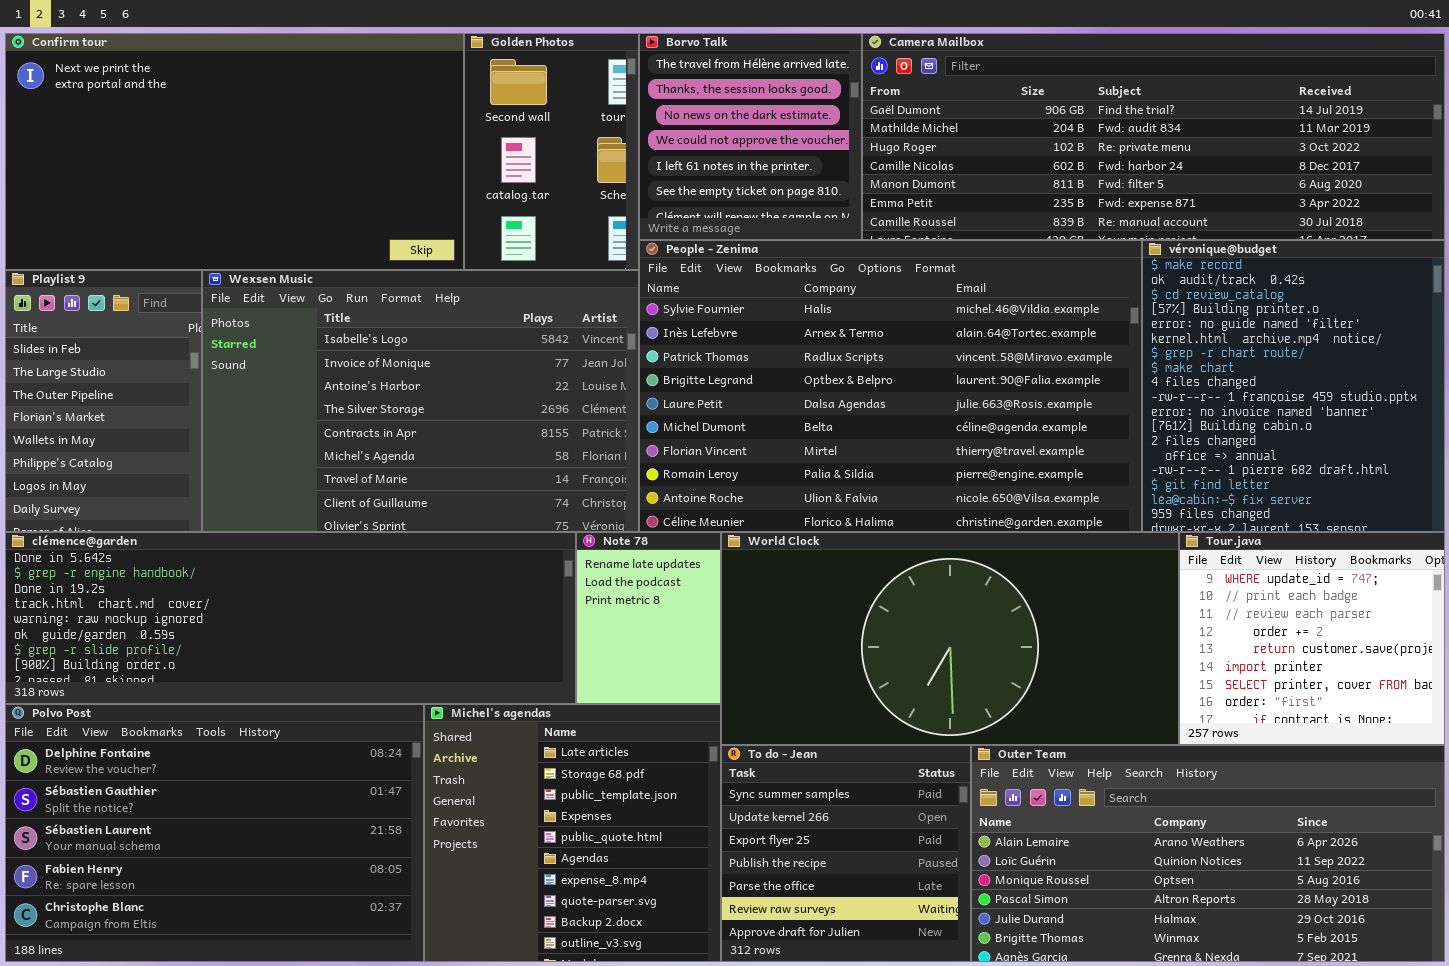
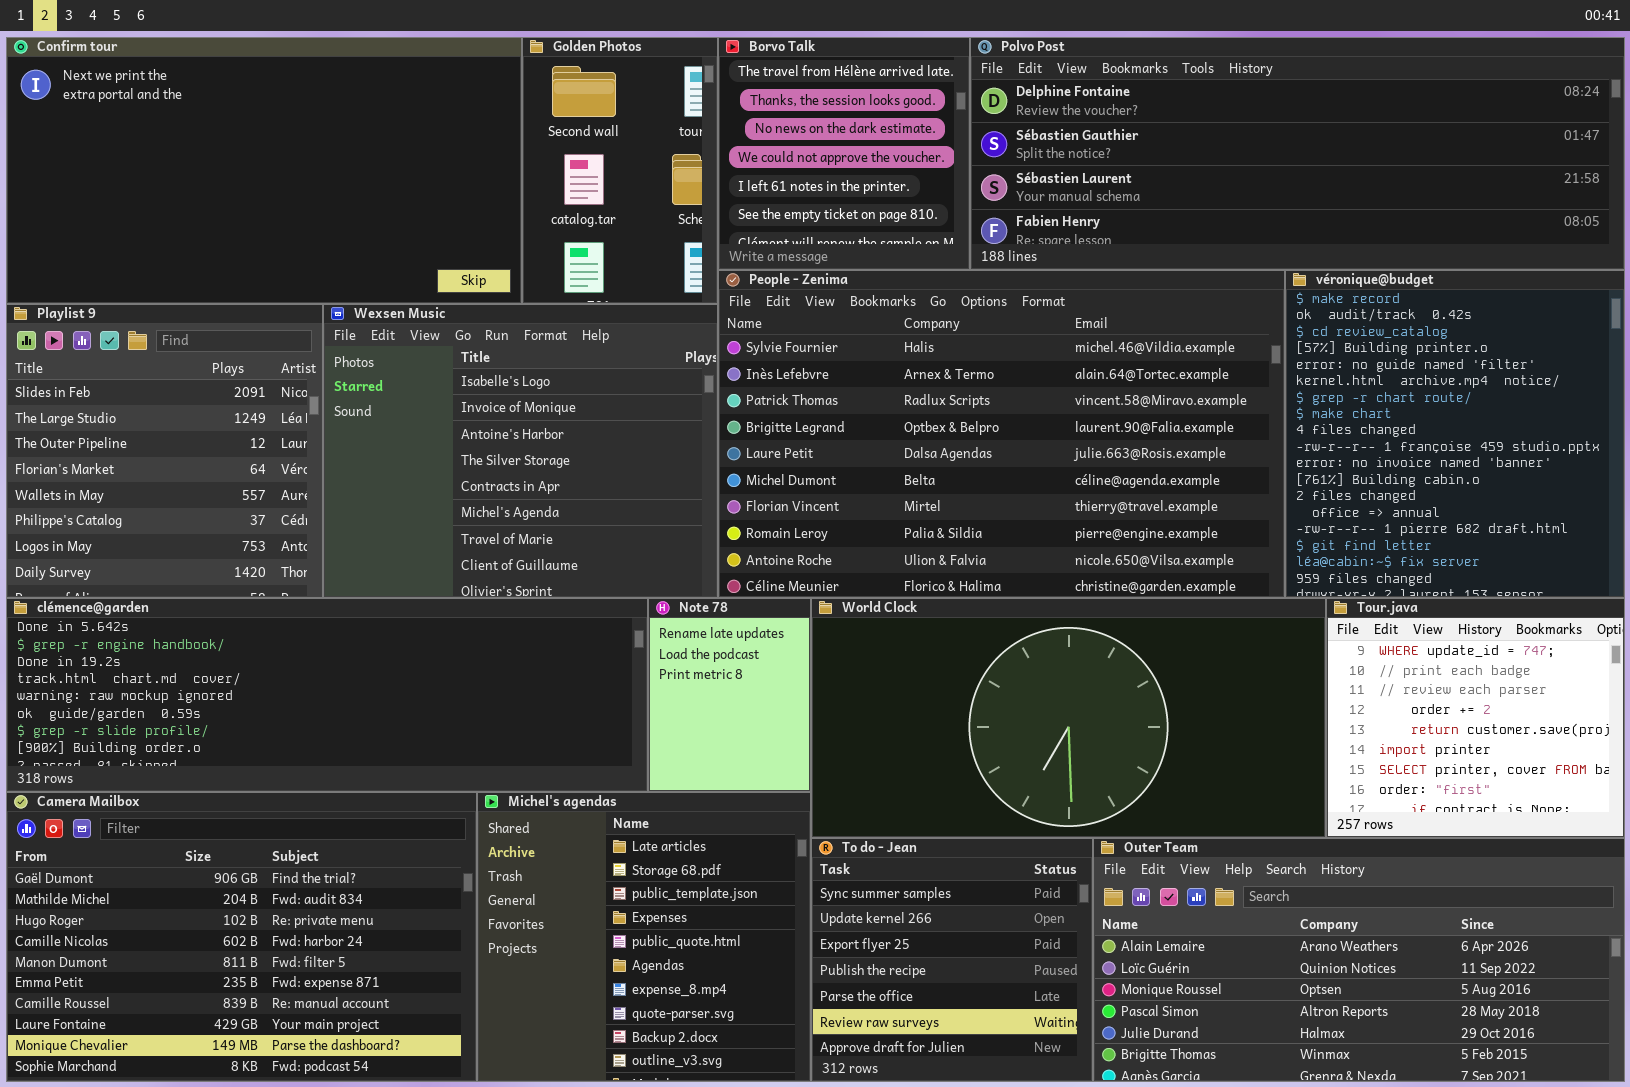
Camera Mailbox: [862,33,1445,240] -> [6,792,477,1082], moved, resized
Playlist 9: [5,270,202,532] -> [6,304,323,598], resized
Wexsen Music: [202,270,639,532] -> [323,304,718,598], resized
Polvo Post: [5,704,424,962] -> [970,37,1625,270], moved, resized

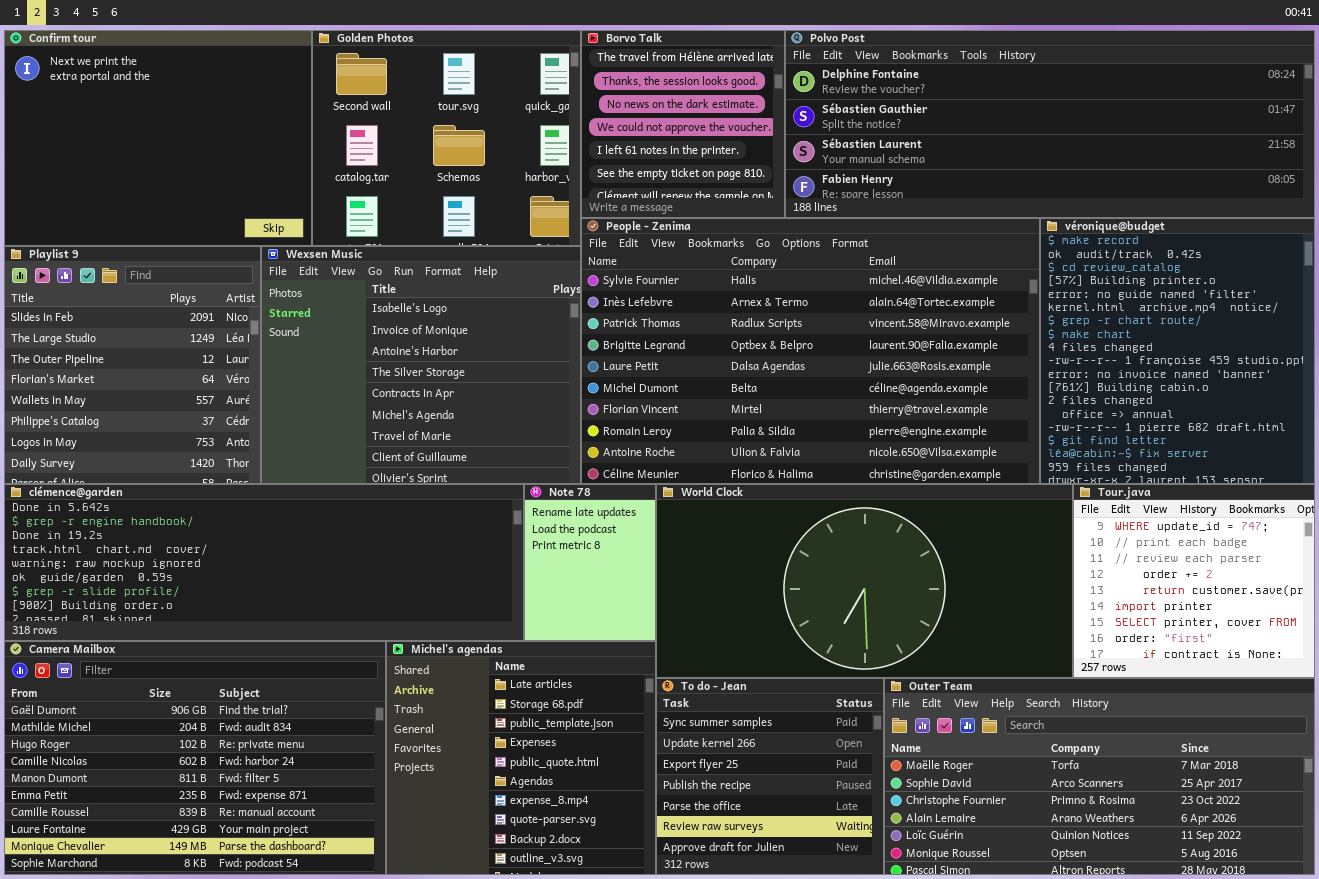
Confirm tour: [6,37,522,304] -> [4,30,312,246], resized
Golden Photos: [522,37,718,304] -> [312,30,581,246], resized
Outer Team: [1093,838,1625,1082] -> [884,678,1315,875], scrolled up 3 rows

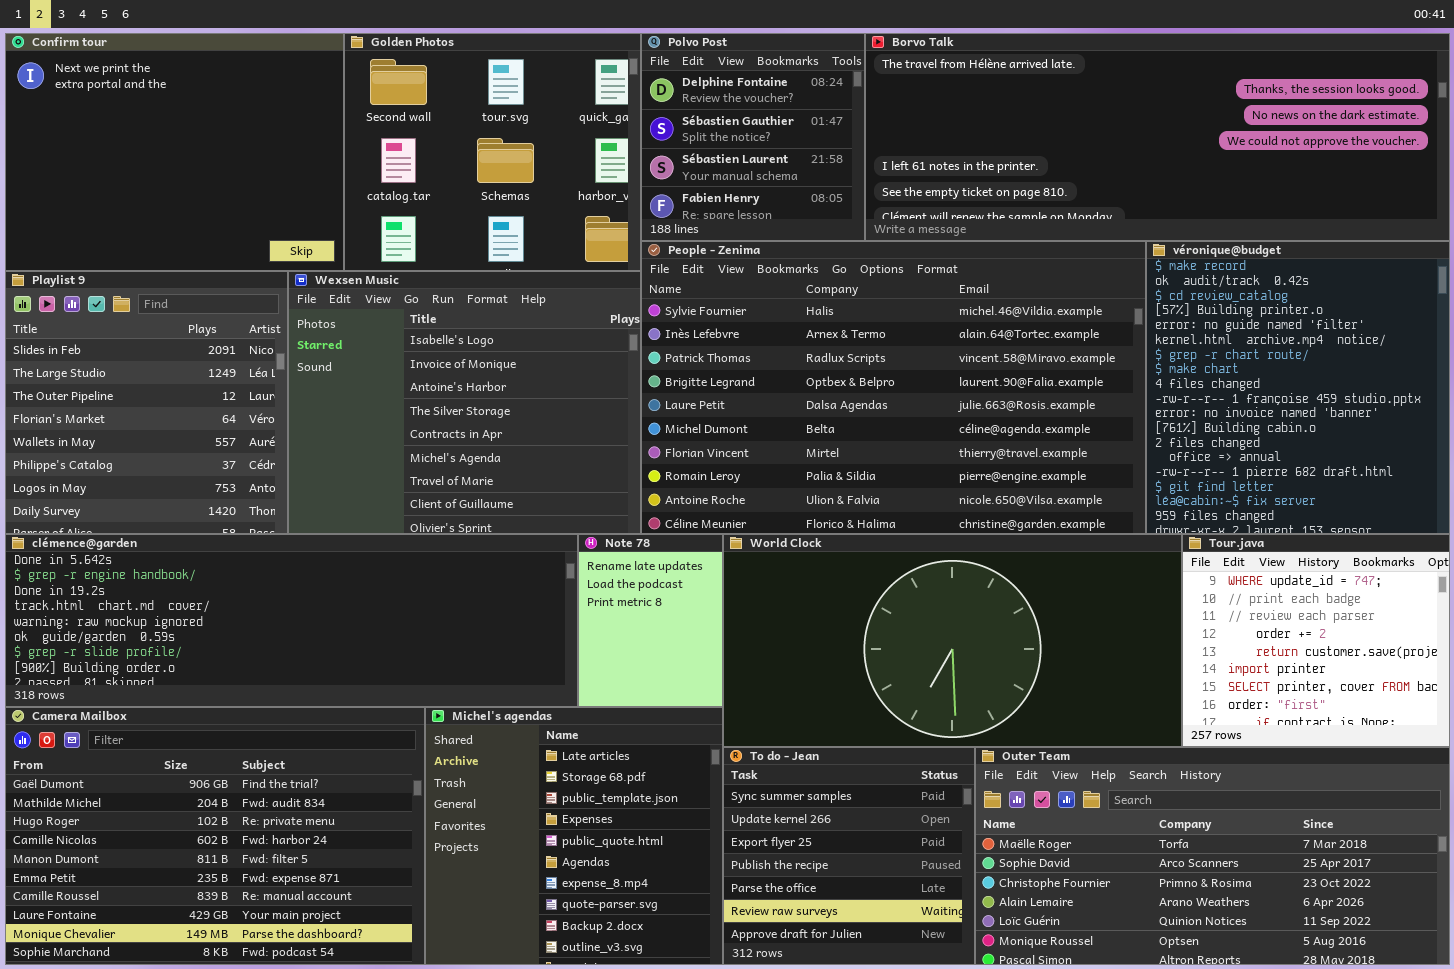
Borvo Talk: [581,30,785,218] -> [865,33,1450,241], moved, resized
Polvo Post: [785,30,1315,218] -> [641,33,865,241], moved, resized

